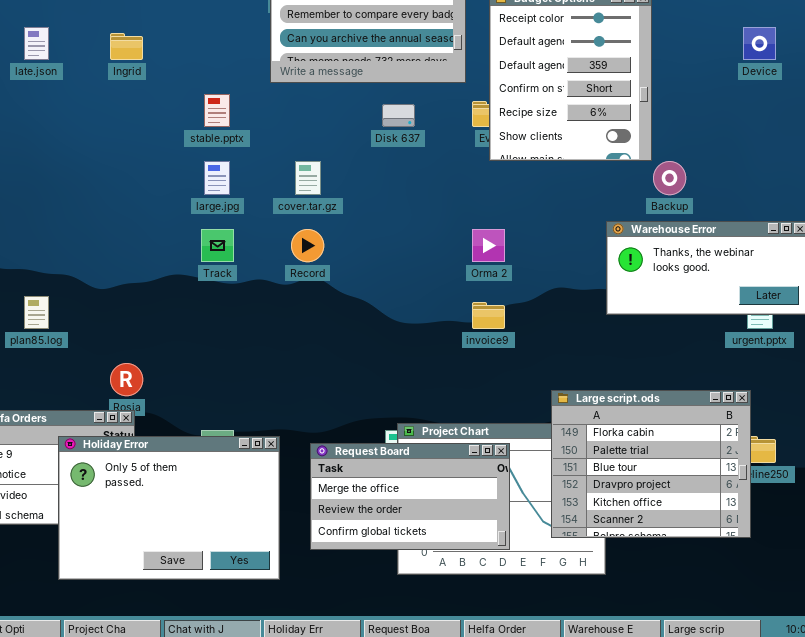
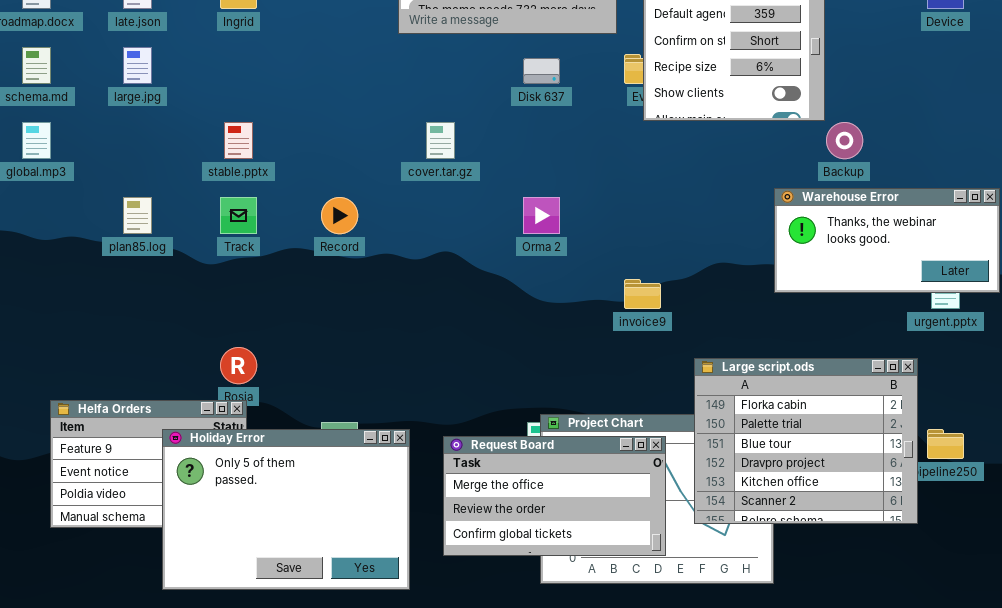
stable.pptx: [204,94,230,127] -> [224,122,253,159], moved
large.jpg: [204,161,230,195] -> [123,47,152,84], moved
Track: [201,229,234,262] -> [220,197,257,234], moved
Record: [291,229,324,262] -> [321,197,358,234], moved
Orma 2: [472,229,505,262] -> [523,197,560,234], moved
plan85.log: [24,296,49,329] -> [123,197,152,234], moved
Large script.ods: [551,390,751,538] -> [694,358,918,524], moved

